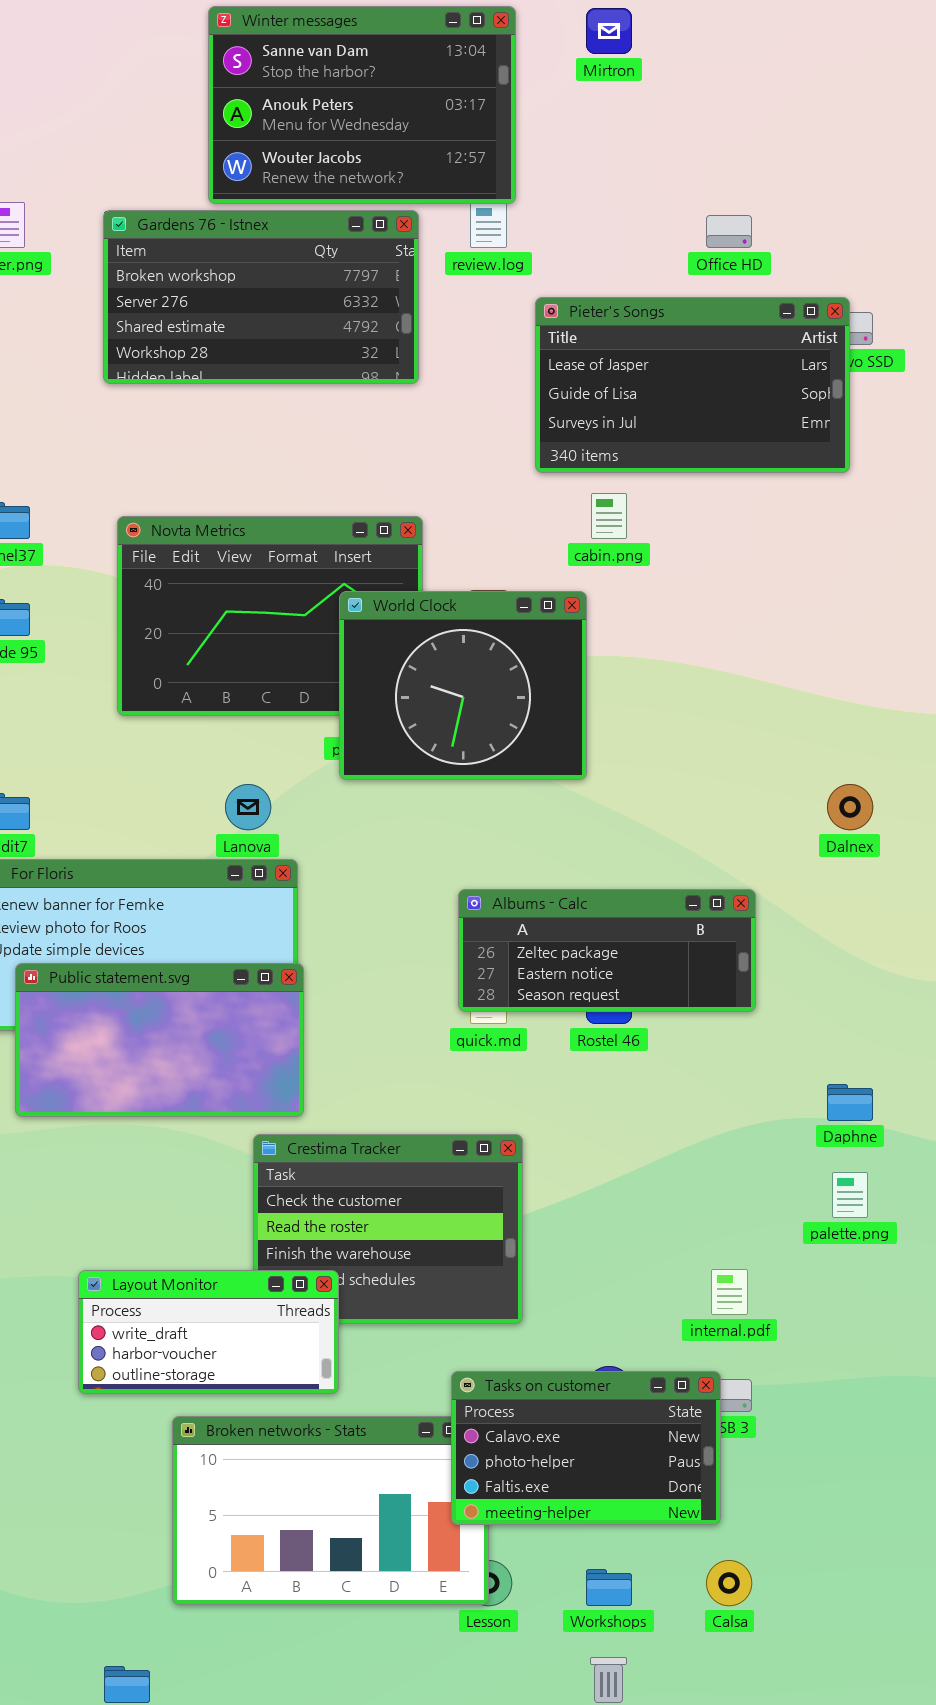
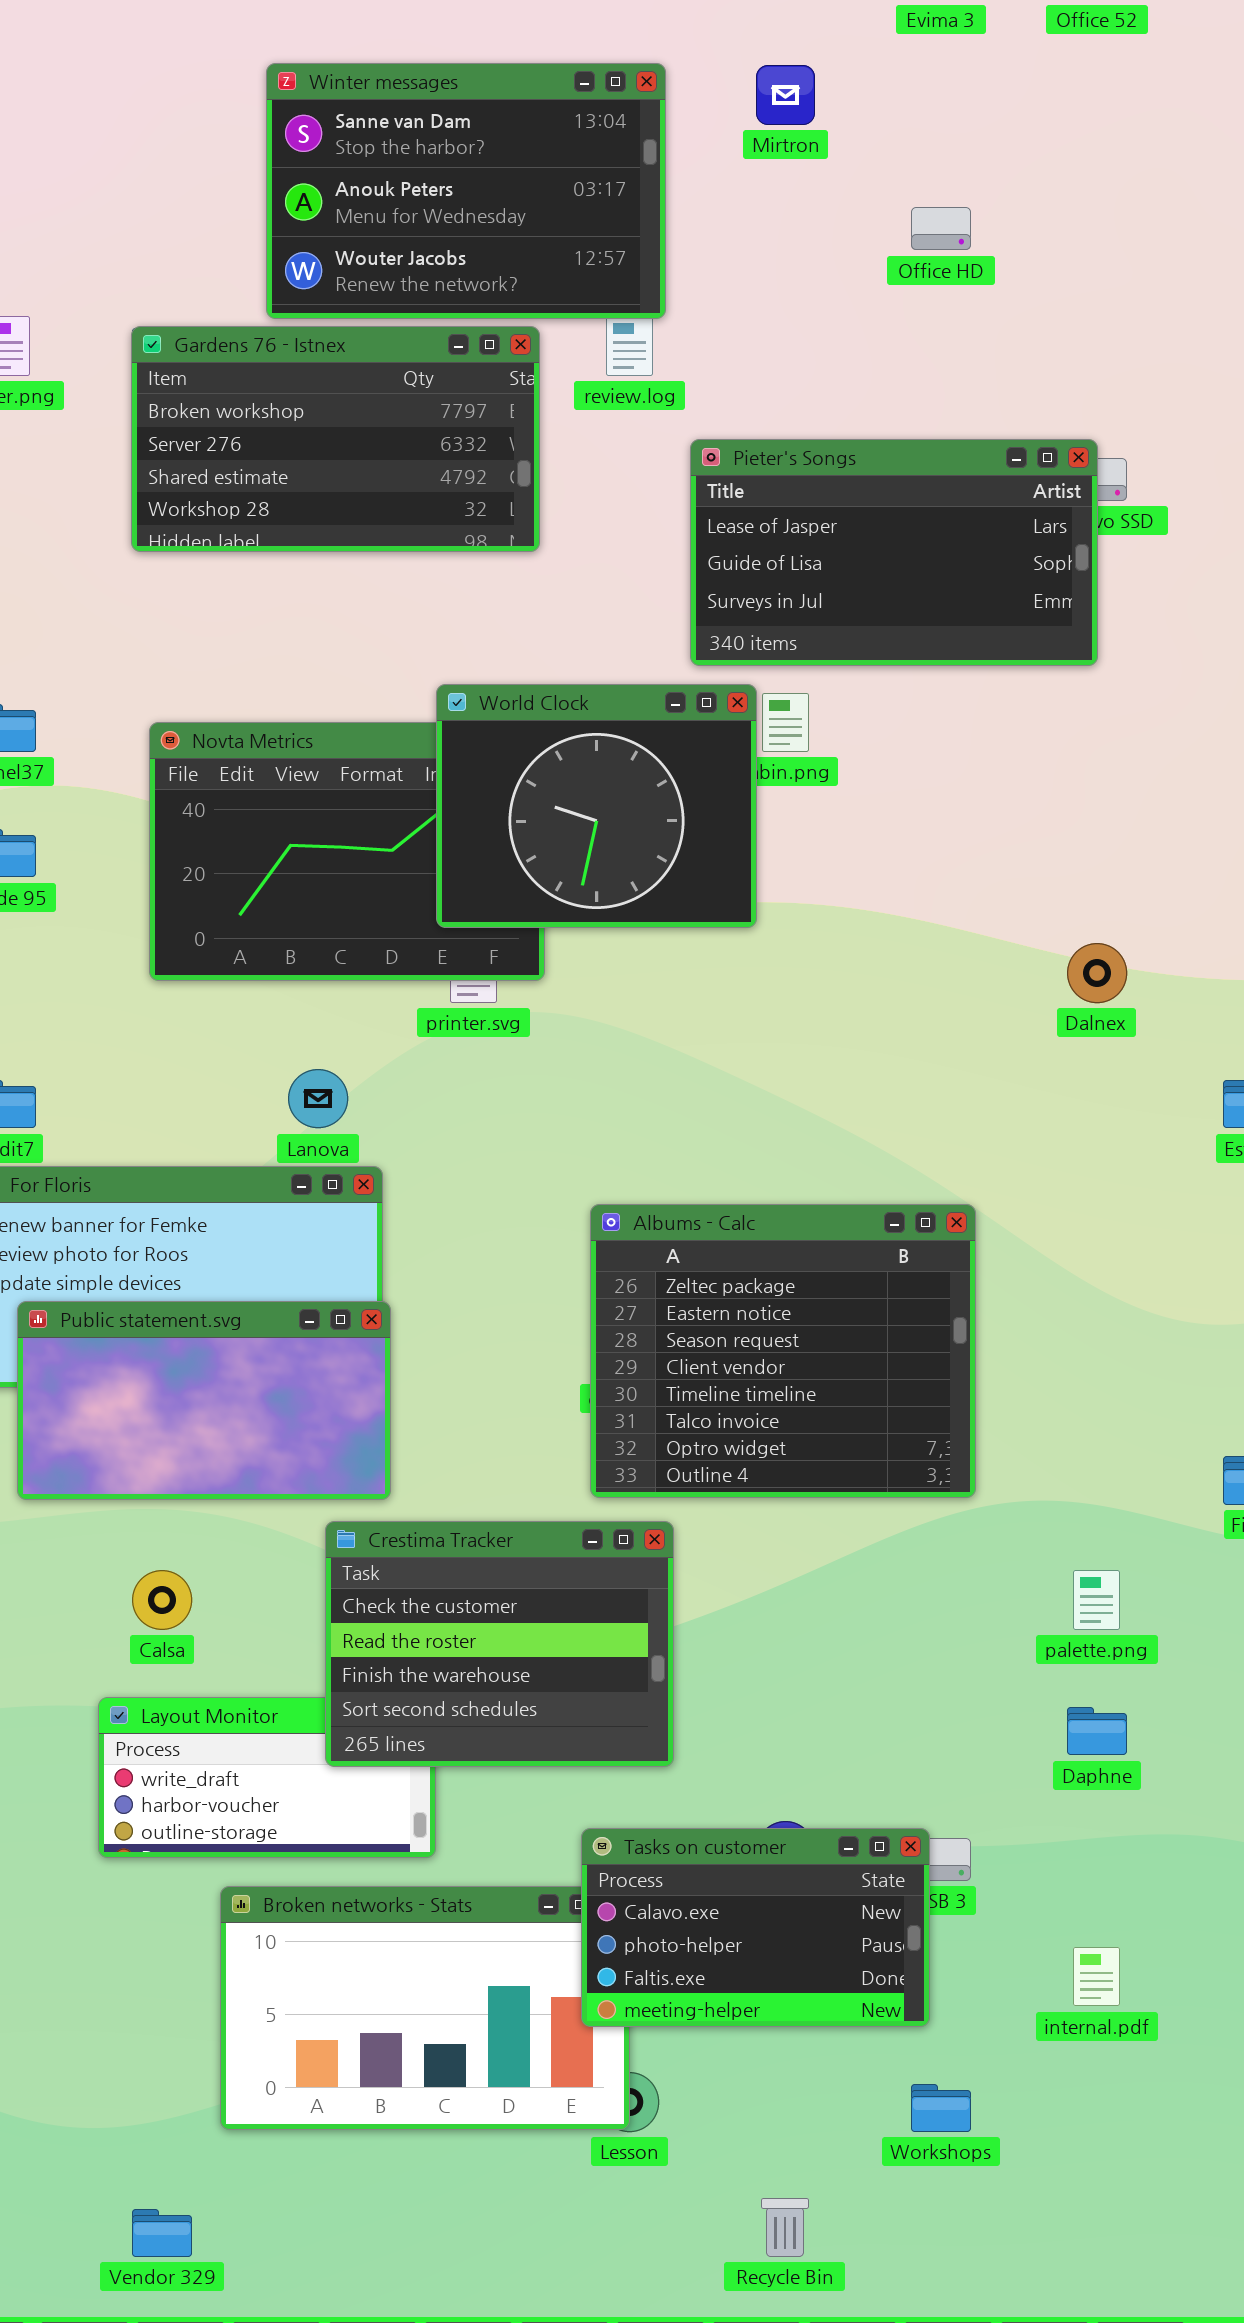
Office HD: [706,215,752,248] -> [911,207,971,250], moved
World Clock: [339,591,587,780] -> [436,684,757,928], moved
Dalnex: [827,784,873,830] -> [1067,943,1127,1003], moved
Albums - Calc: [458,889,756,1012] -> [590,1204,976,1498], resized
Daphne: [827,1084,873,1121] -> [1067,1707,1127,1755], moved
Crestima Tracker: [253,1134,523,1324] -> [325,1521,674,1767], raised
internal.pdf: [711,1269,748,1315] -> [1073,1947,1120,2006], moved
Calsa: [706,1560,752,1606] -> [132,1570,192,1630], moved
Workshops: [586,1569,632,1606] -> [911,2084,971,2132], moved

